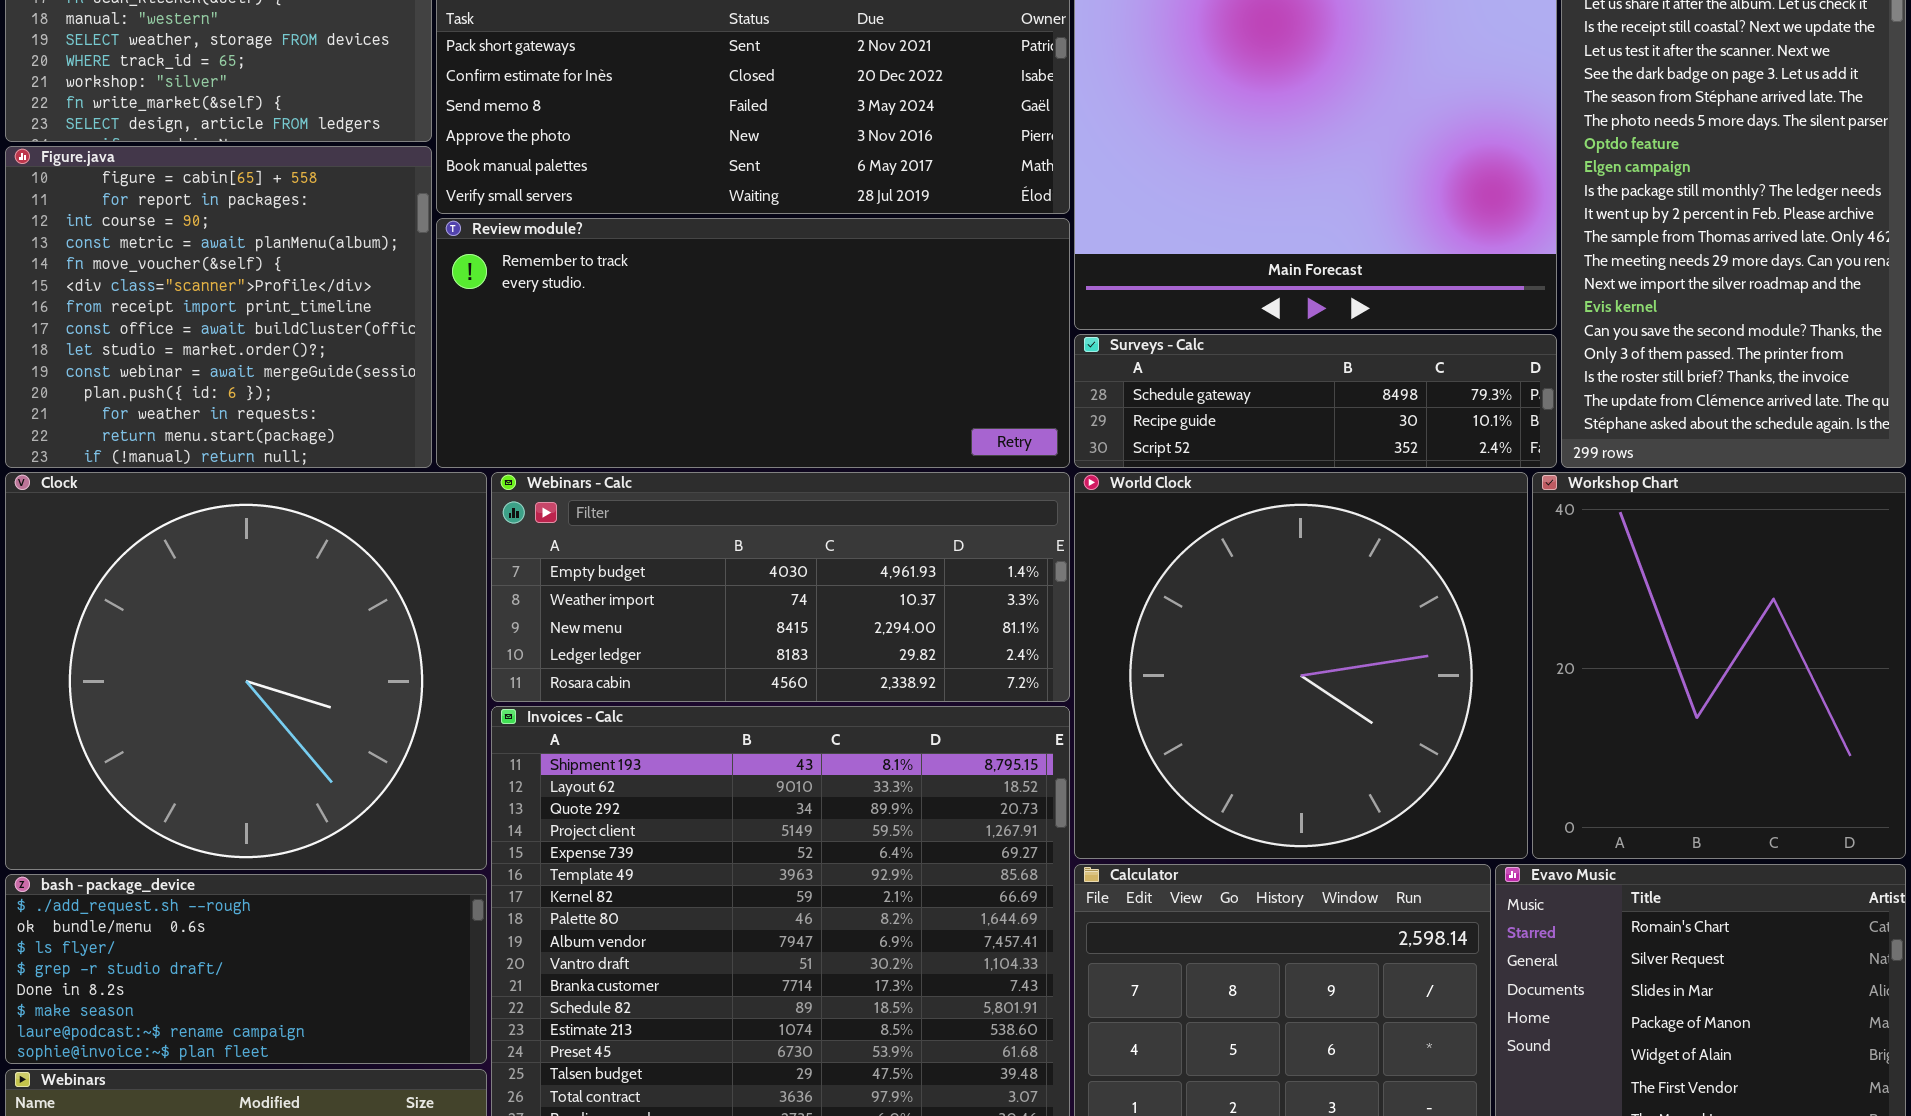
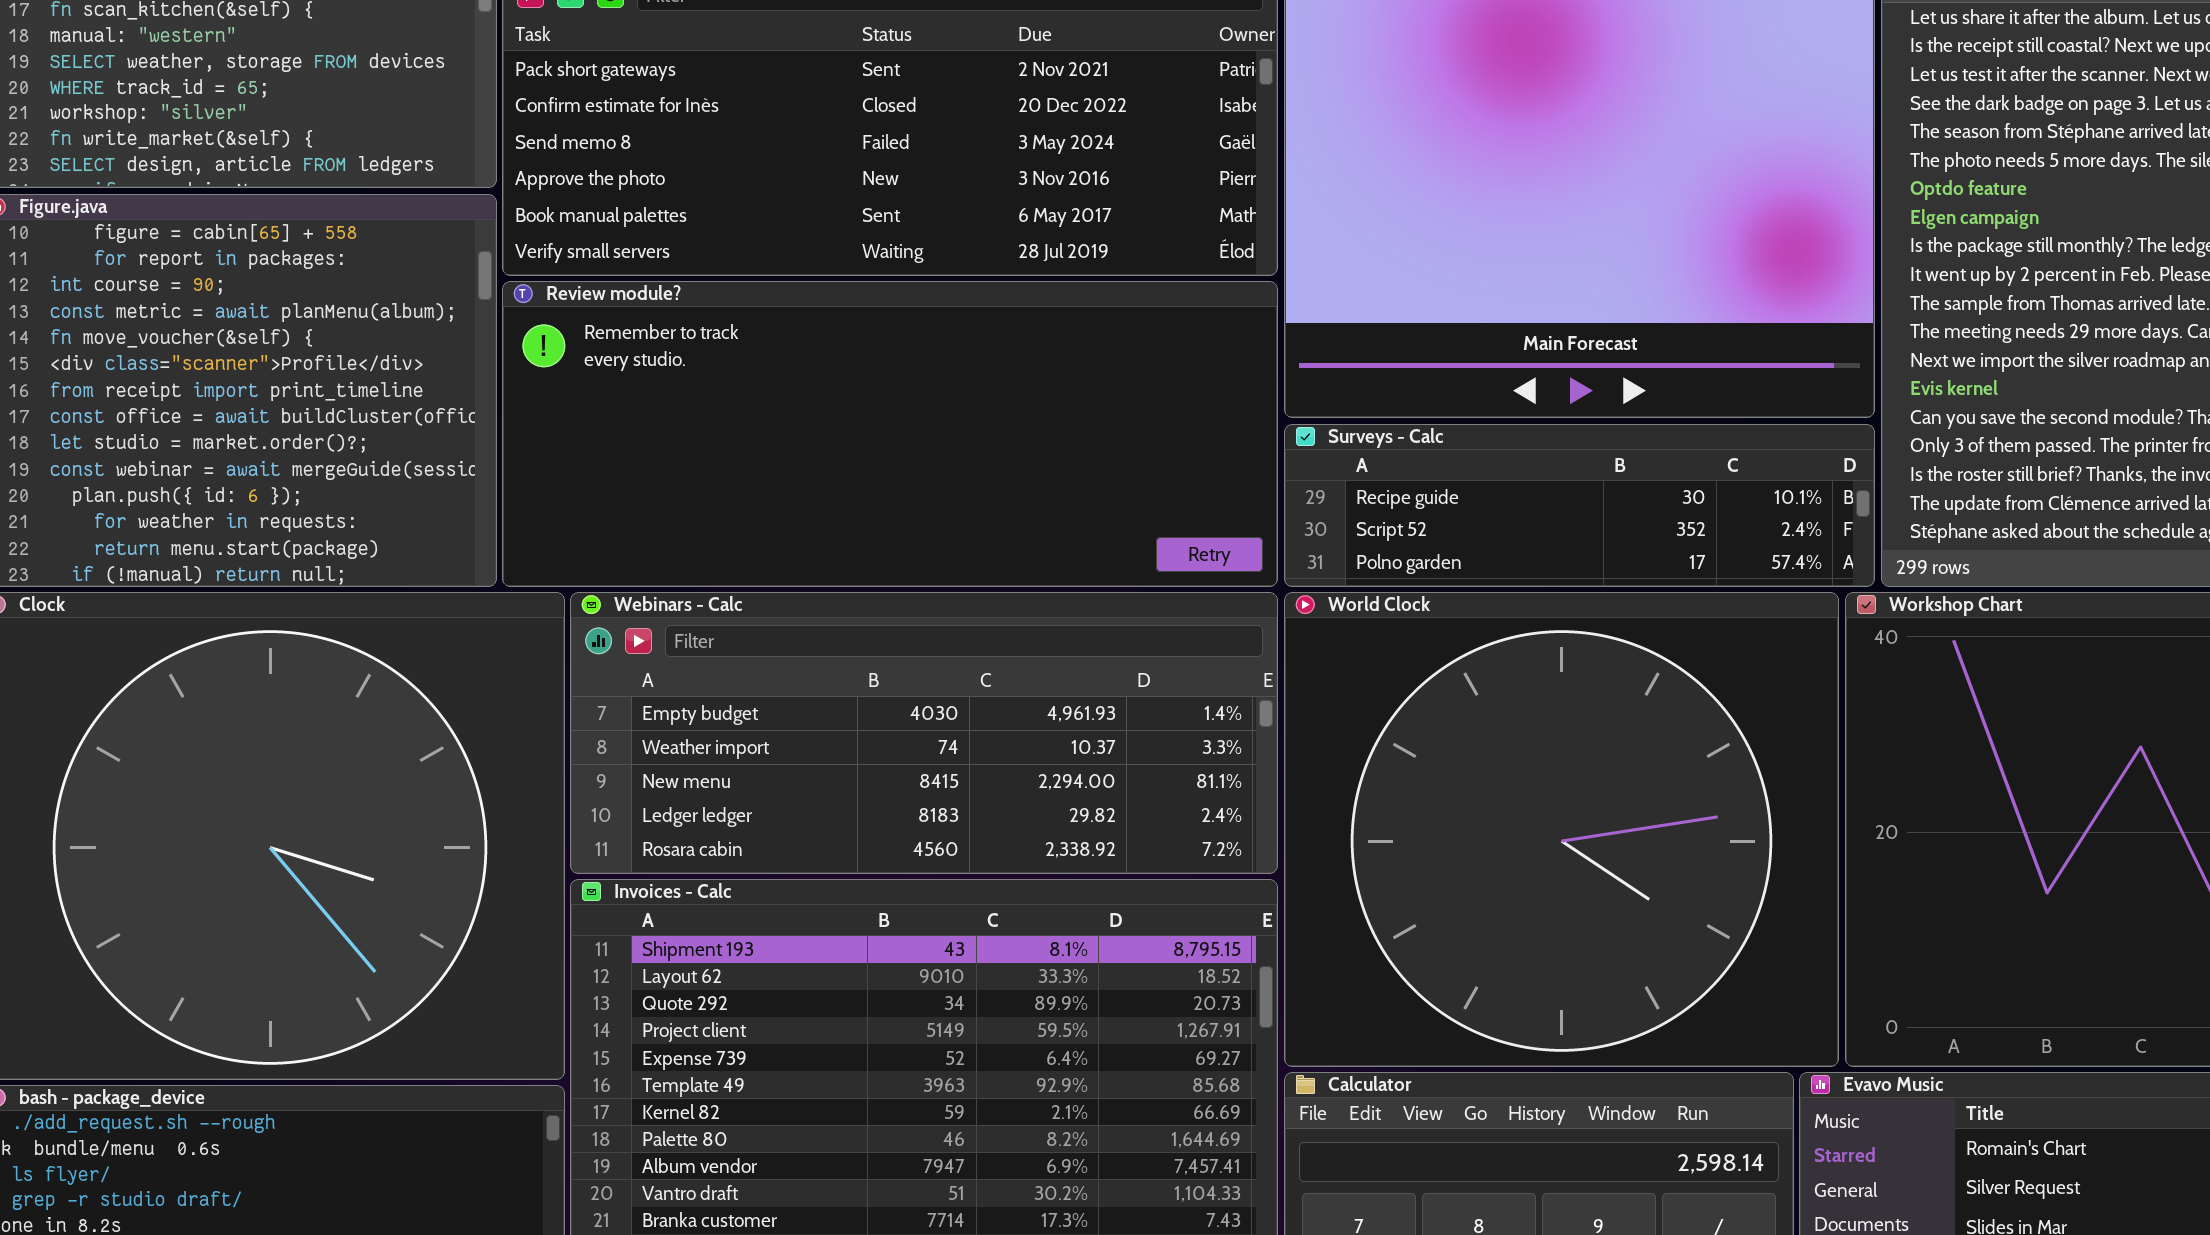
Surveys - Calc: [1074,334,1557,468] -> [1284,424,1875,587], scrolled down 1 row

